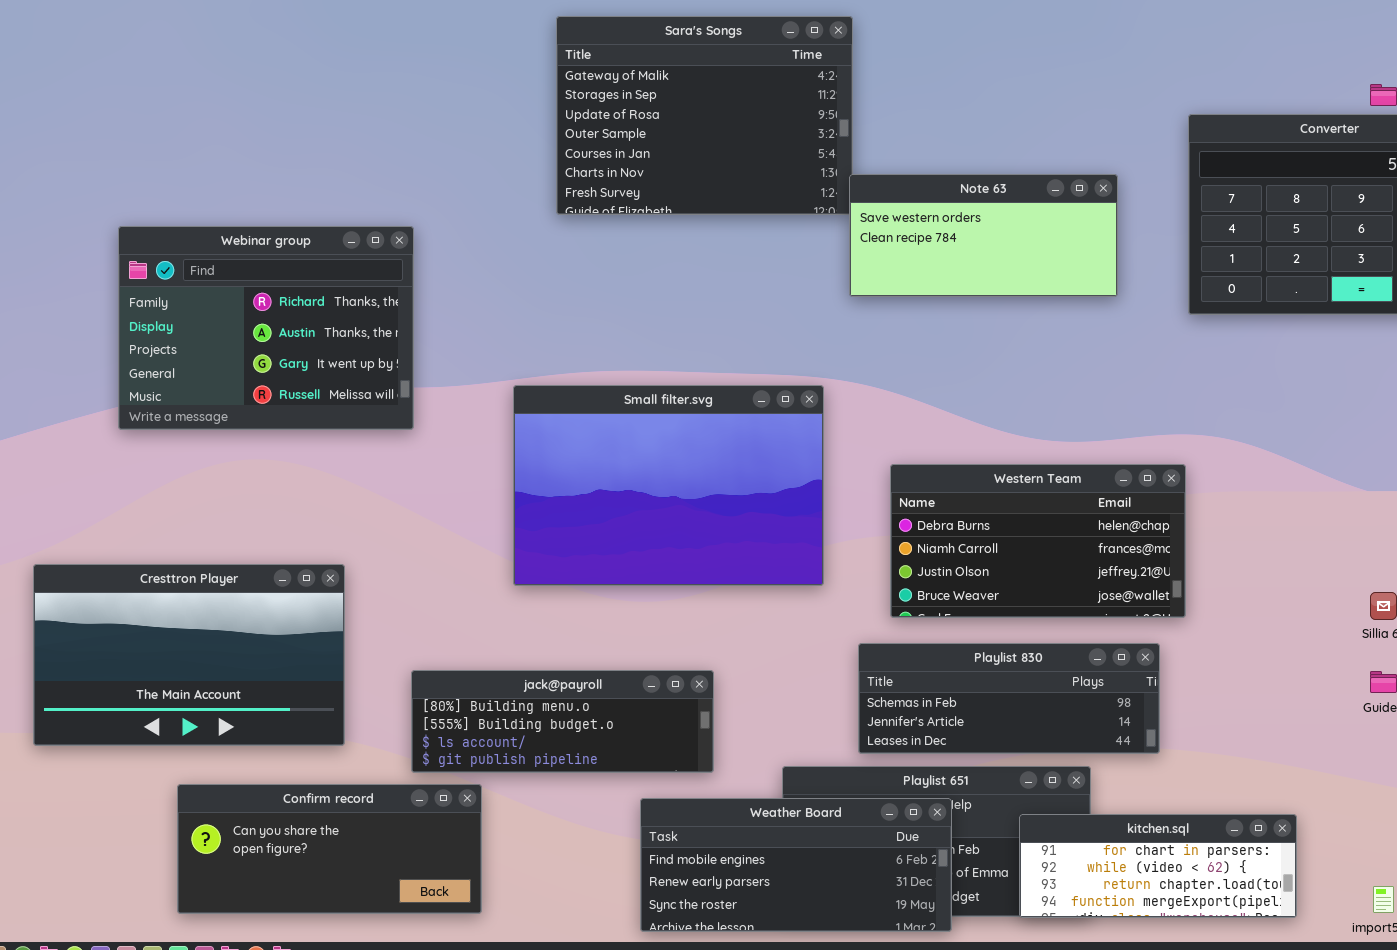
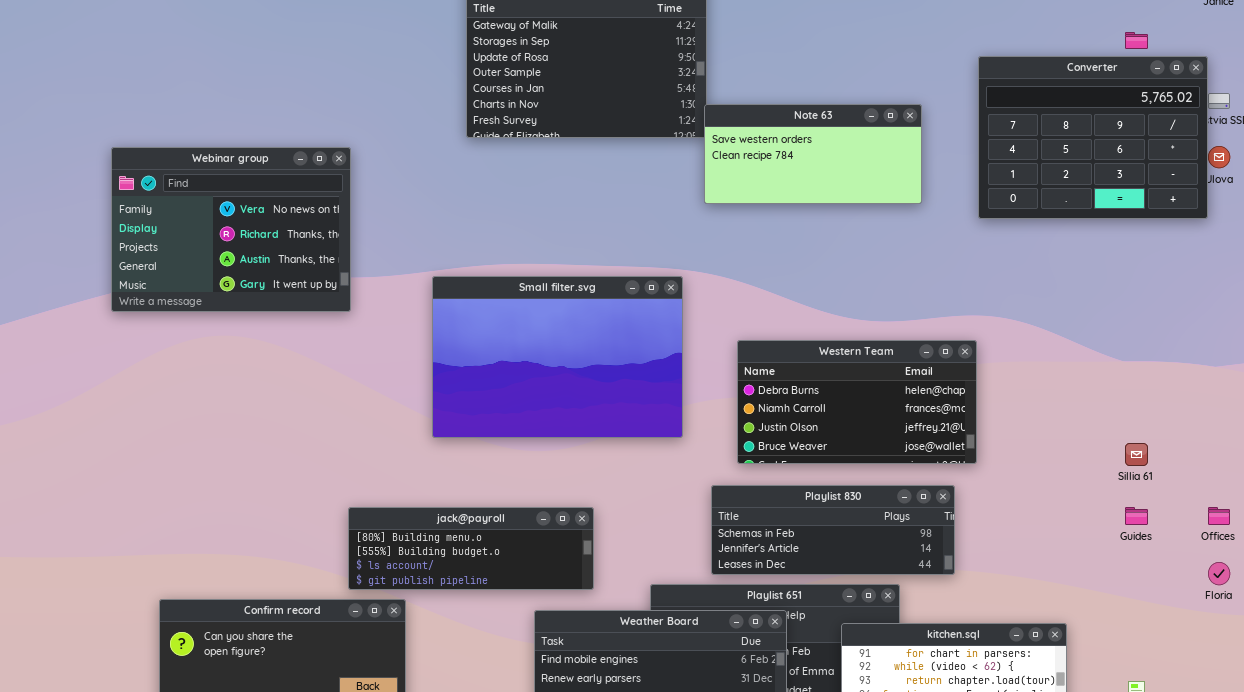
Webinar group: [118,226,414,430] -> [111,147,351,312], scrolled up 1 row
Cresttron Player: [33,564,345,746] -> none, closed

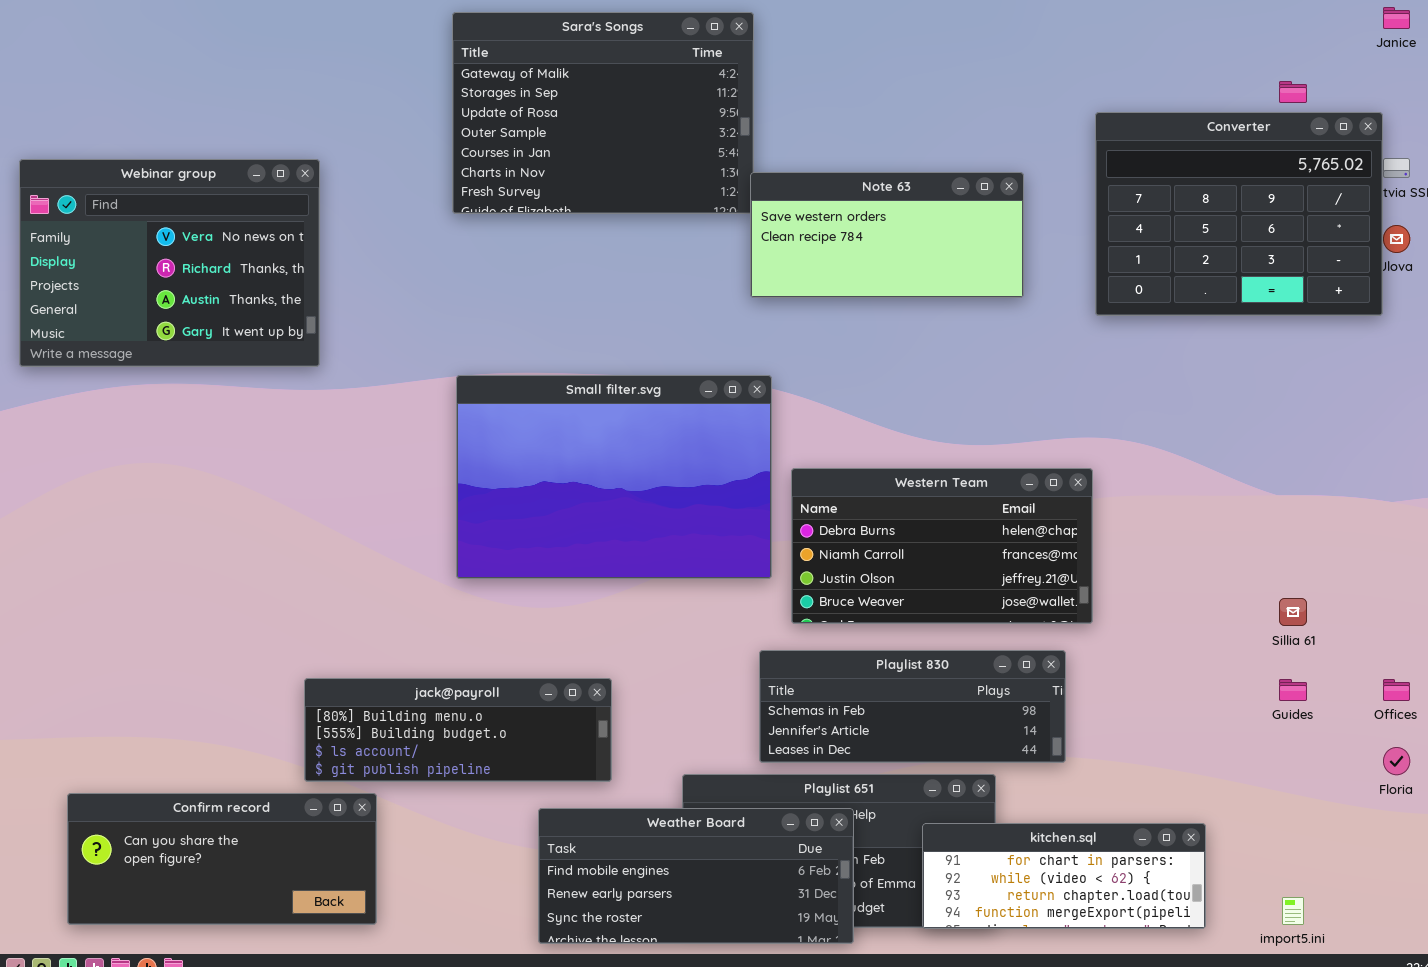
Webinar group: [111,147,351,312] -> [19,159,320,367], moved
Small filter.svg: [432,276,683,438] -> [456,375,772,579], moved

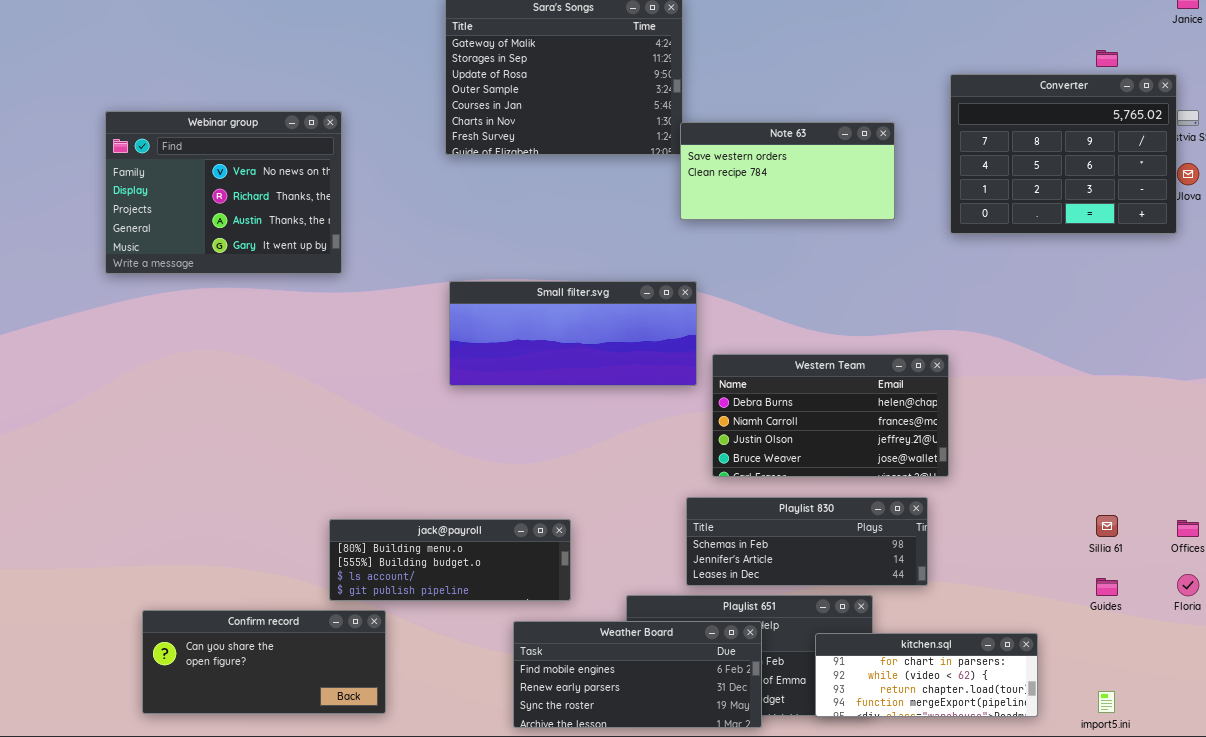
Small filter.svg: [456,375,772,579] -> [449,281,697,386], resized
Sillia 61: [1279,598,1307,626] -> [1096,515,1118,537], moved
Guides: [1279,679,1307,701] -> [1096,578,1118,596], moved

